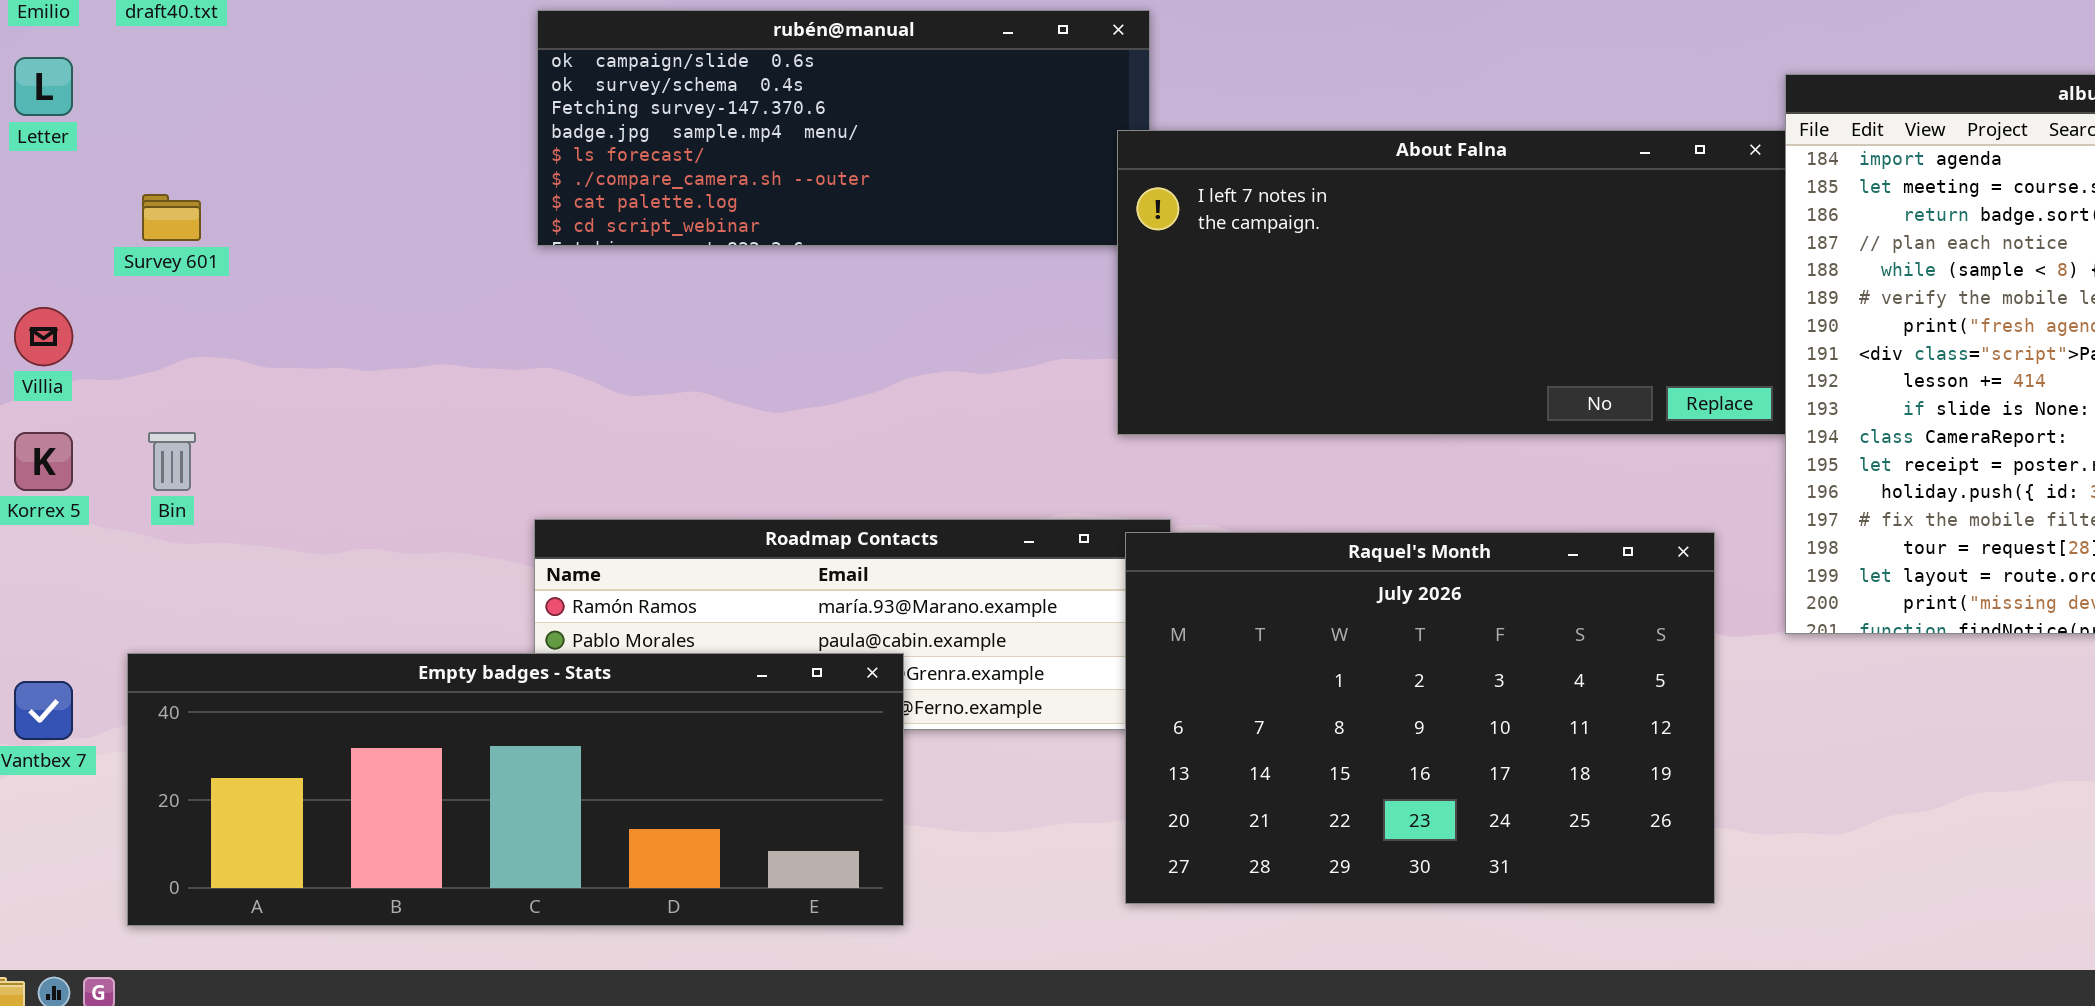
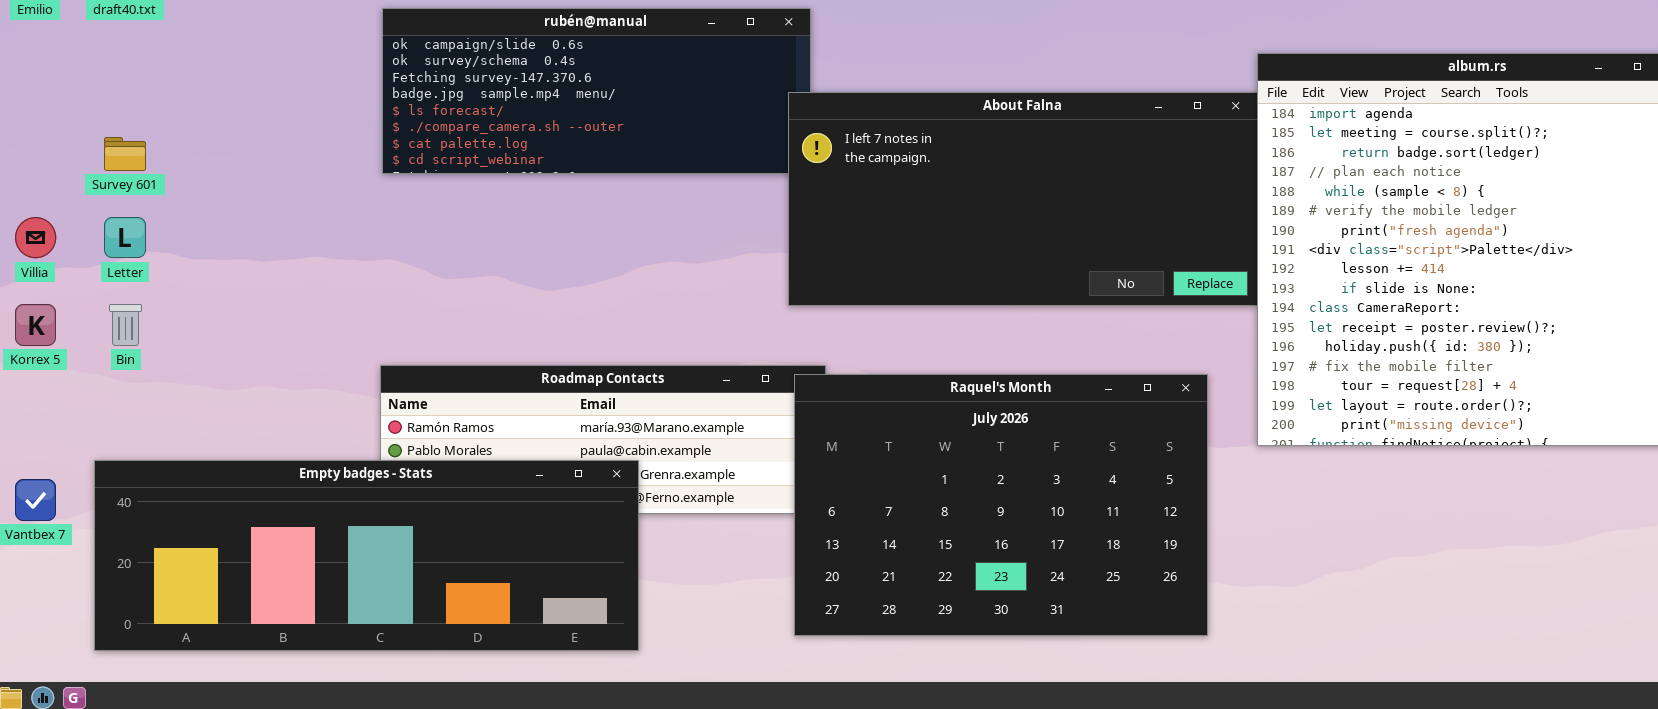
Letter: [14,57,73,116] -> [104,217,146,258], moved

